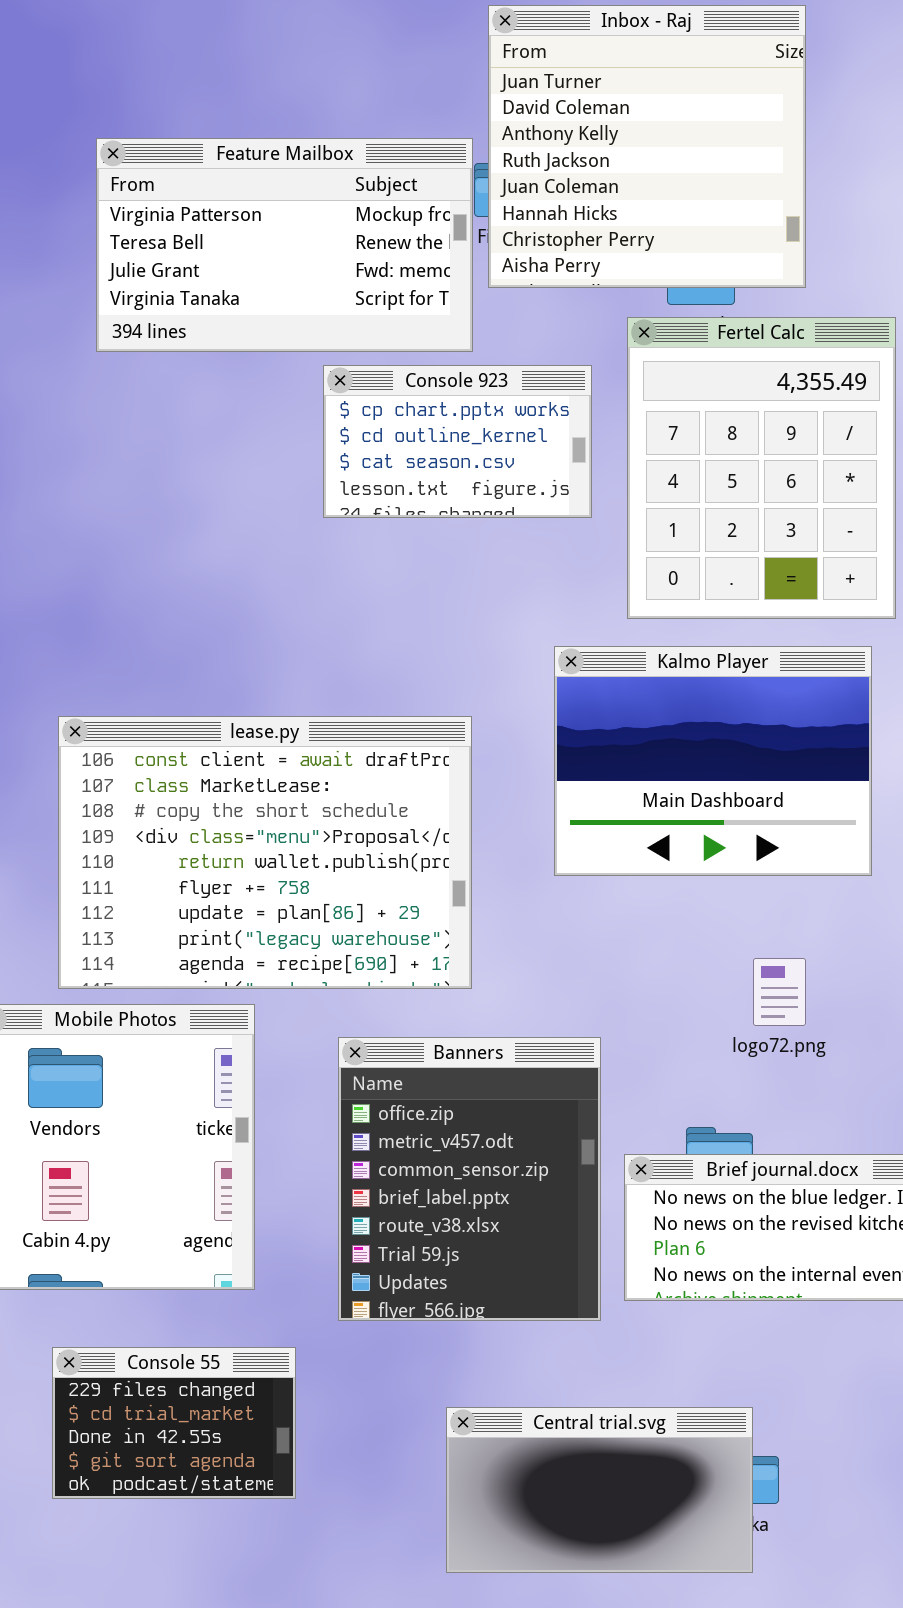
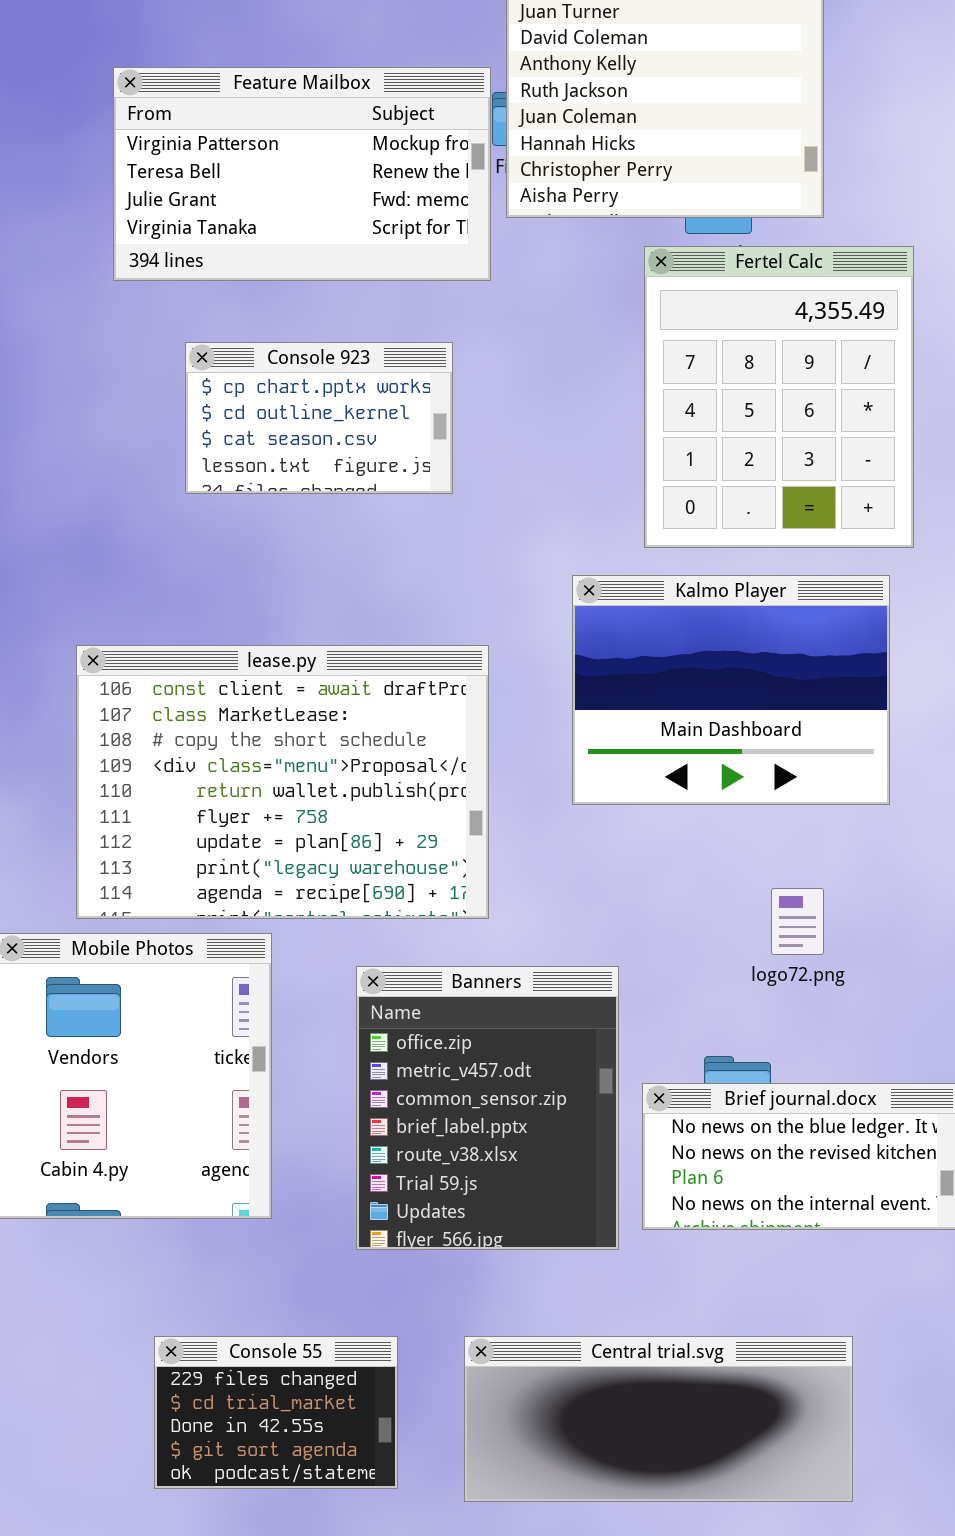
Console 923: [323,365,592,518] -> [185,342,453,494], moved
Console 55: [52,1347,296,1499] -> [154,1336,398,1489], moved
Central trial.svg: [446,1407,753,1573] -> [464,1336,853,1502], resized

